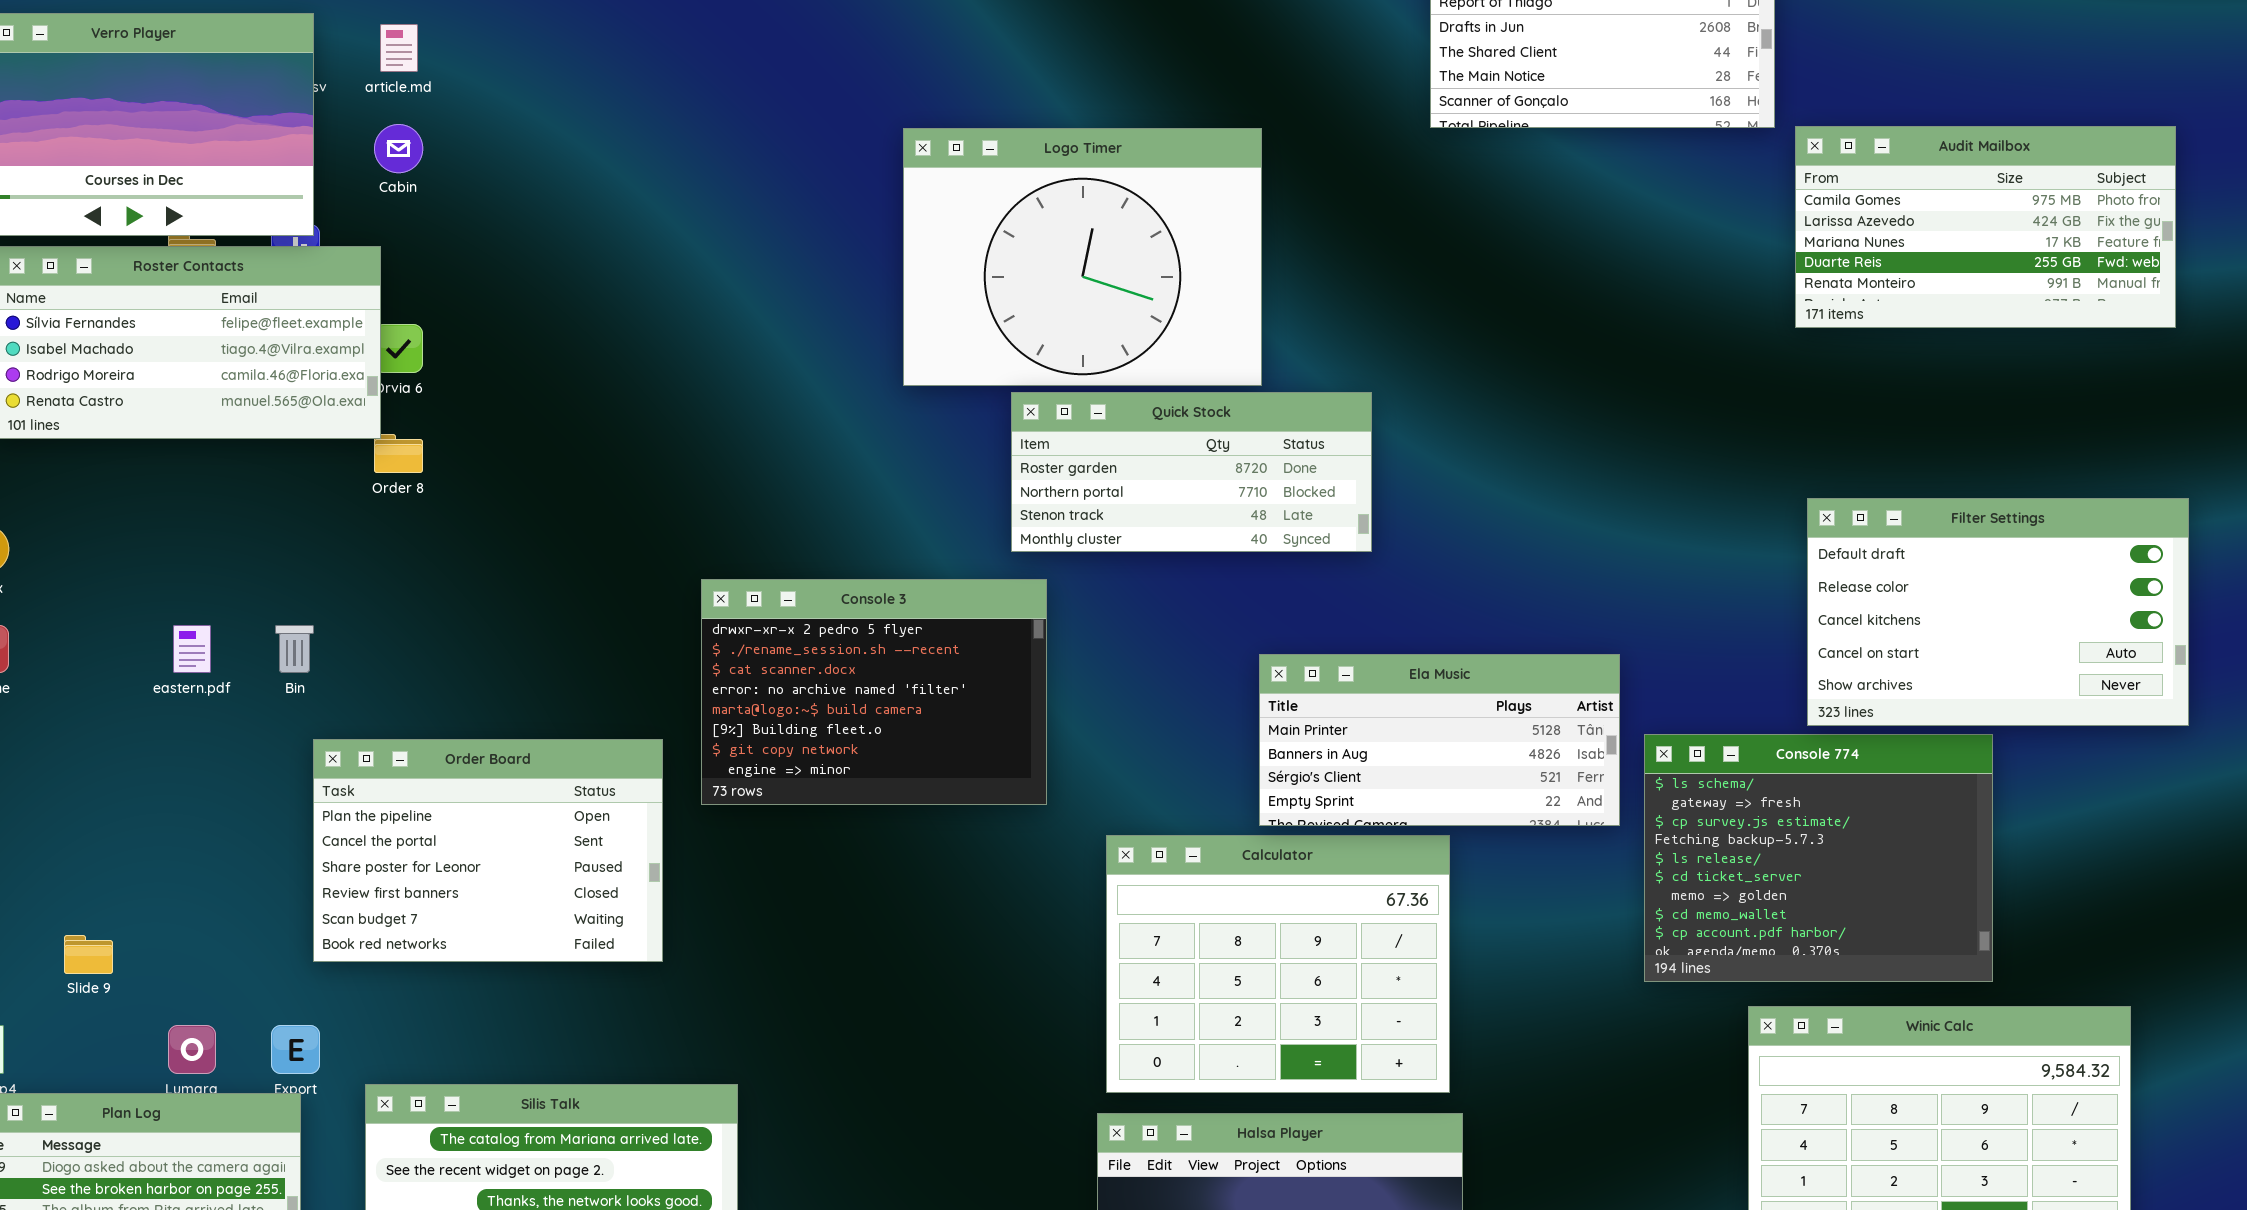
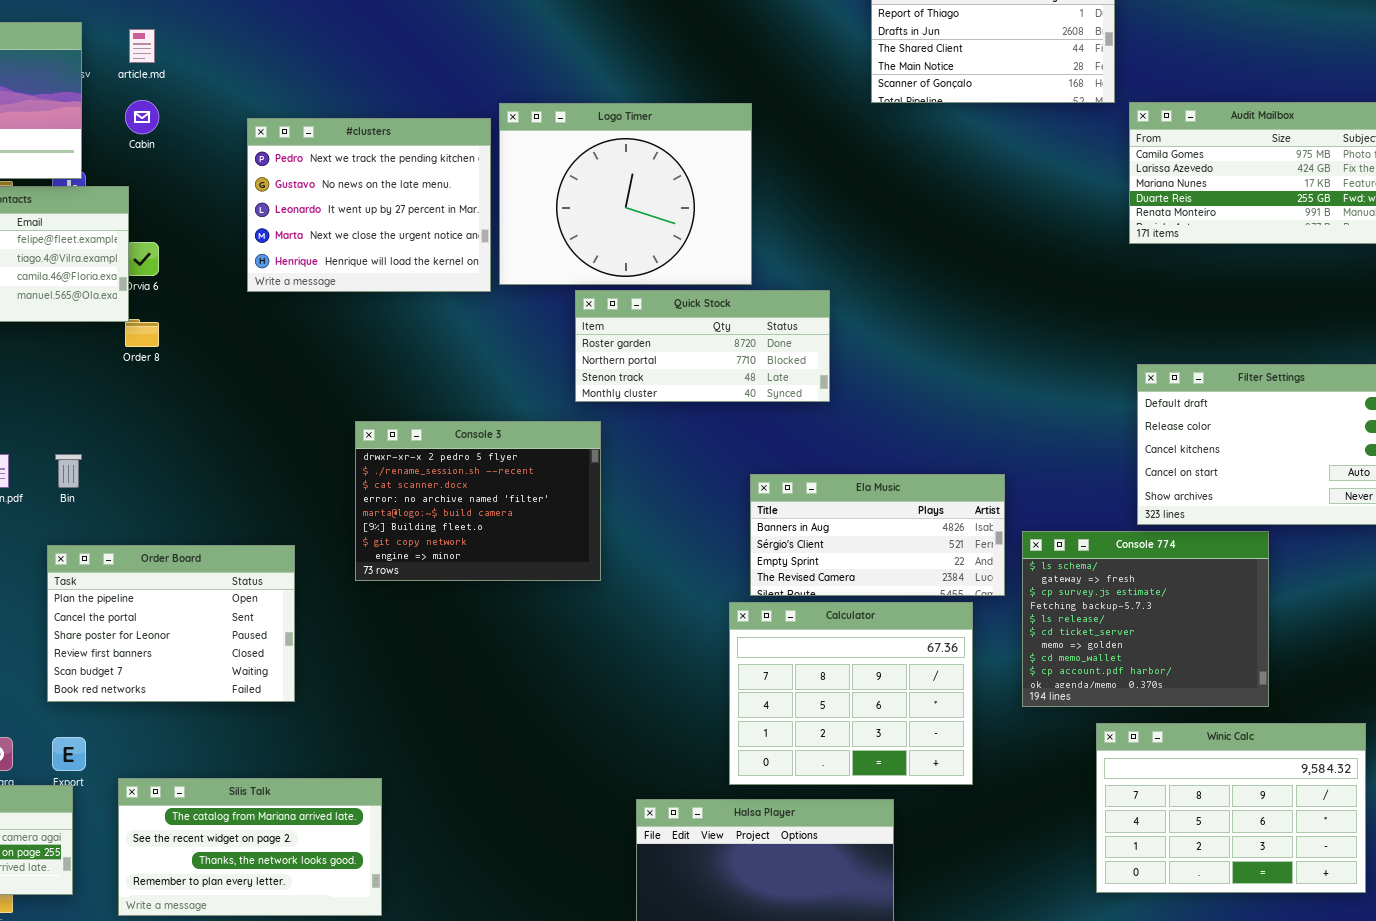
#clusters: none -> [247,118,491,292], opened
Ela Music: [1259,654,1620,826] -> [750,474,1005,596], scrolled down 1 row
Order Board: [313,739,663,962] -> [47,545,295,702], moved
Calculator: [1106,835,1450,1093] -> [729,602,973,785], moved

